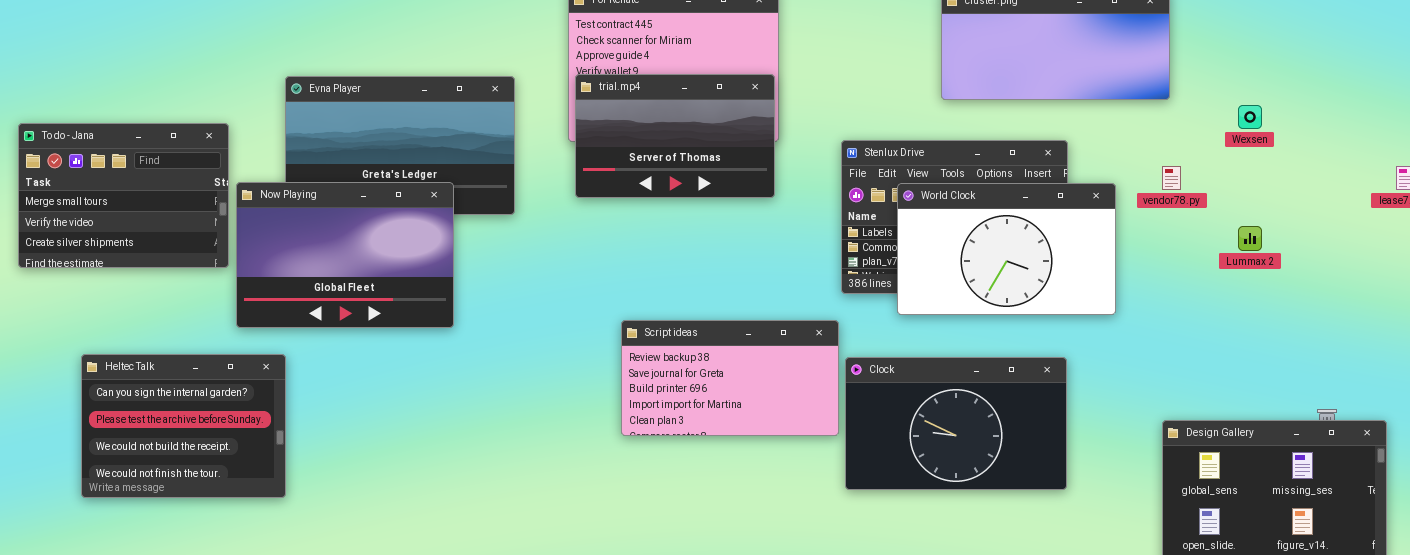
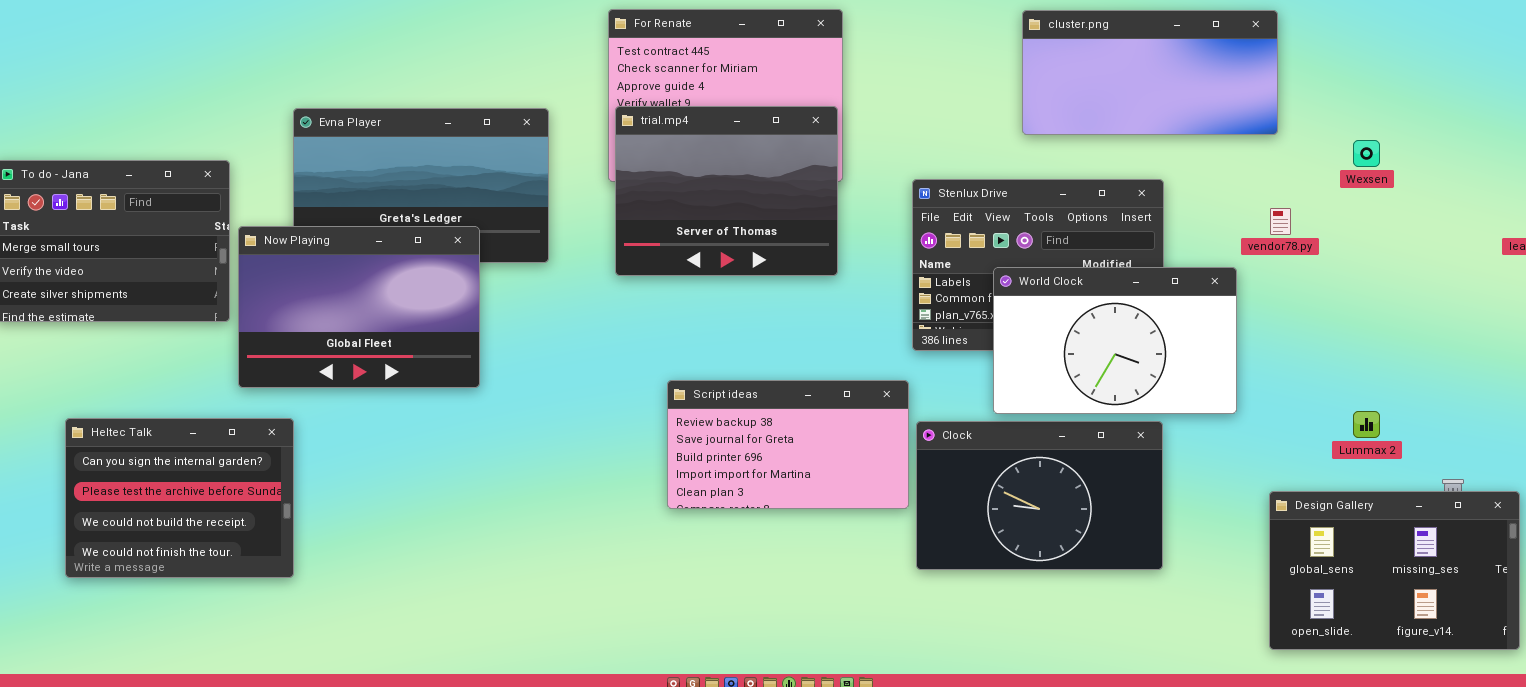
trial.mp4: [575,74,775,198] -> [615,106,838,276], resized
World Clock: [897,183,1116,315] -> [993,267,1237,414], moved
Lummax 2: [1238,226,1262,251] -> [1353,411,1380,438], moved

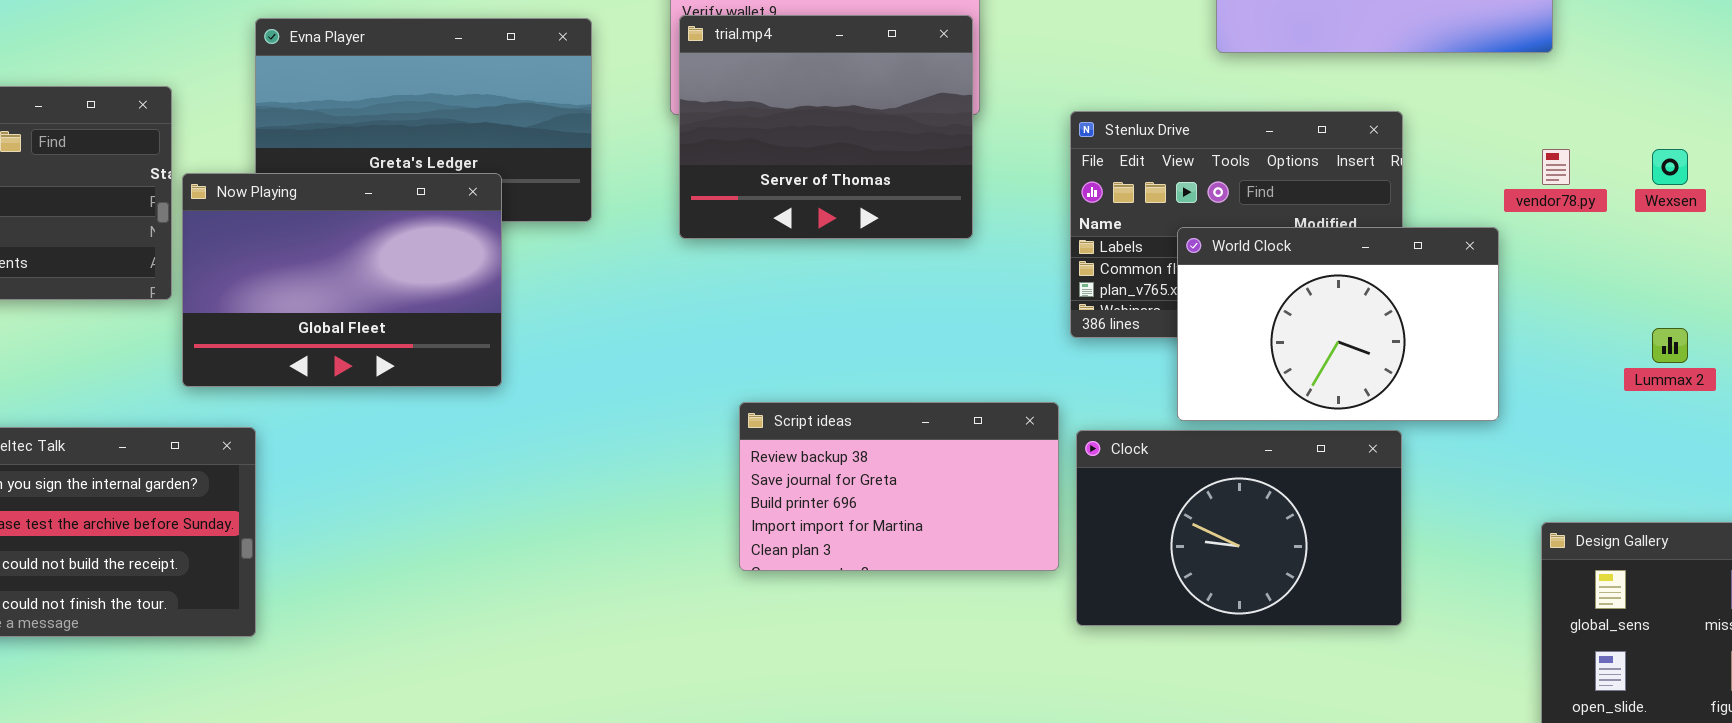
Wexsen: [1353,140,1380,167] -> [1652,149,1688,185], moved
Script ideas: [667,380,909,509] -> [739,402,1059,571], moved
Lummax 2: [1353,411,1380,438] -> [1652,328,1688,363], moved

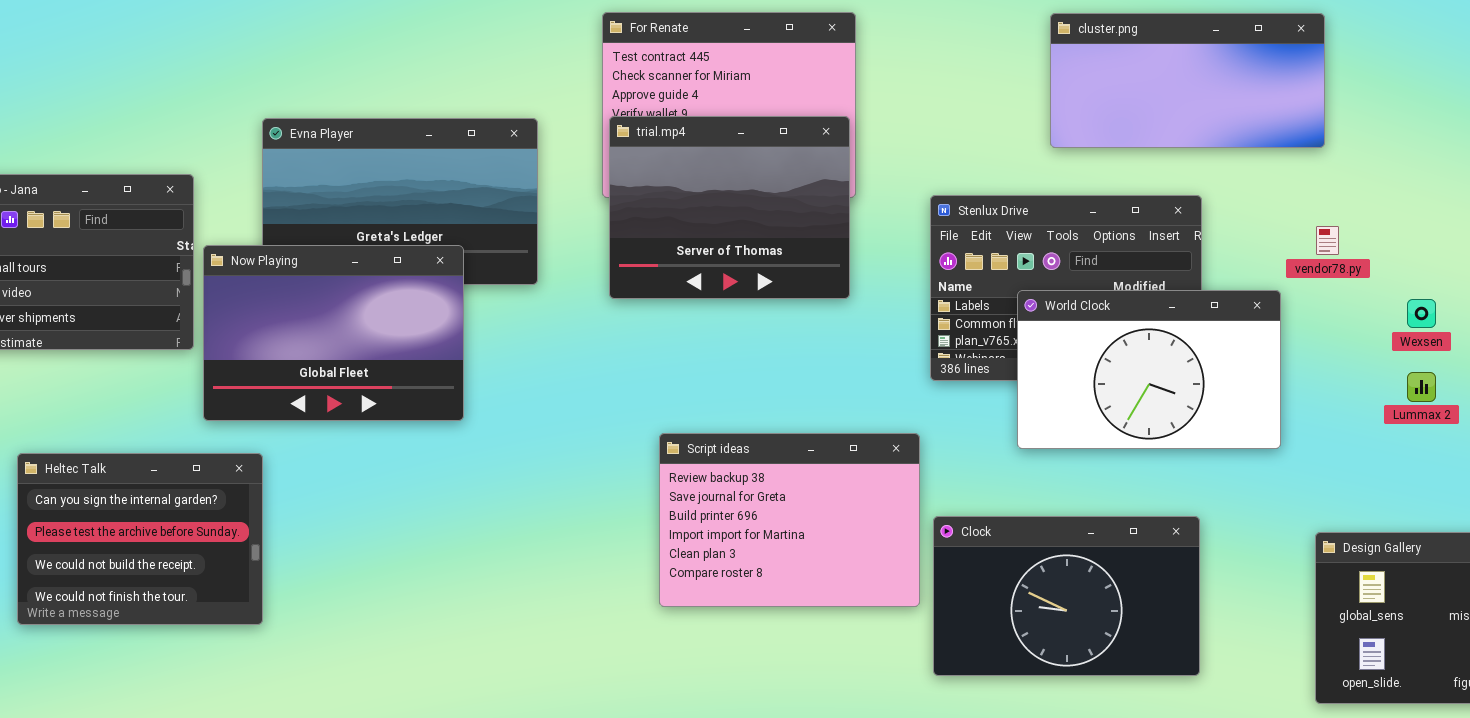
Wexsen: [1652,149,1688,185] -> [1407,299,1436,328], moved
Script ideas: [739,402,1059,571] -> [659,433,920,607], resized
Clock: [1076,430,1402,626] -> [933,516,1200,676], moved

